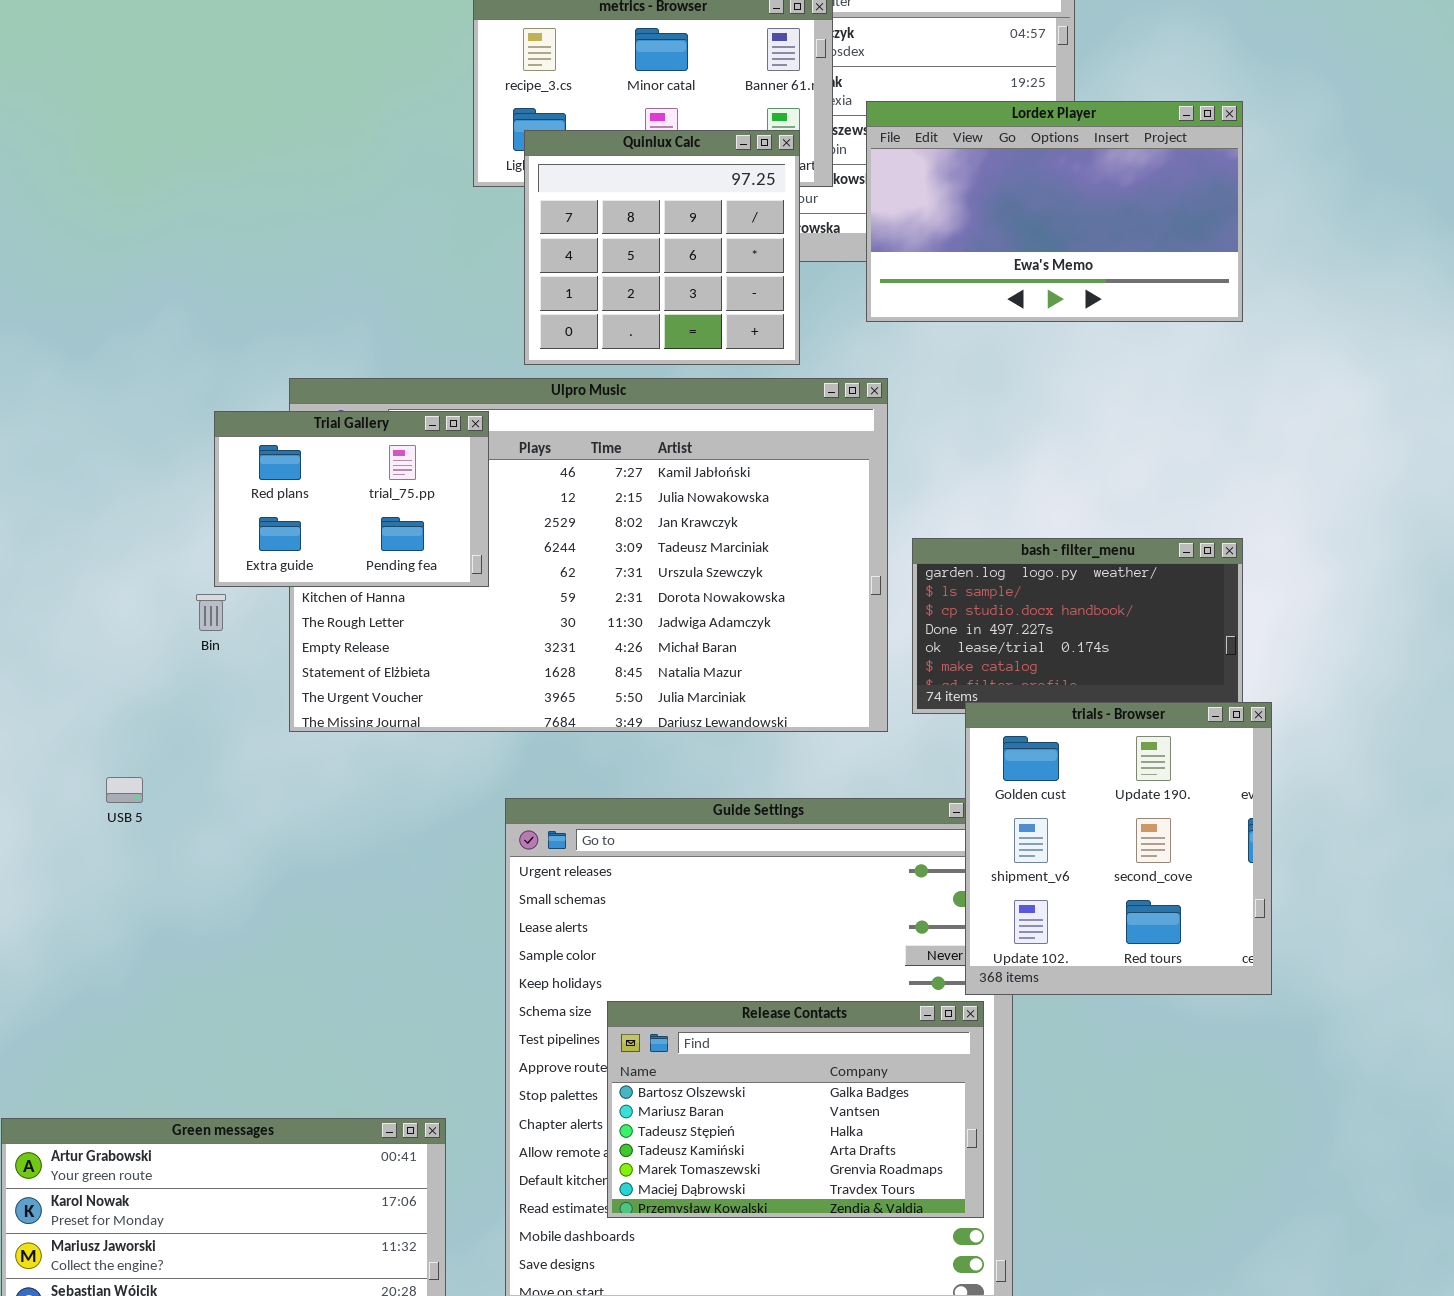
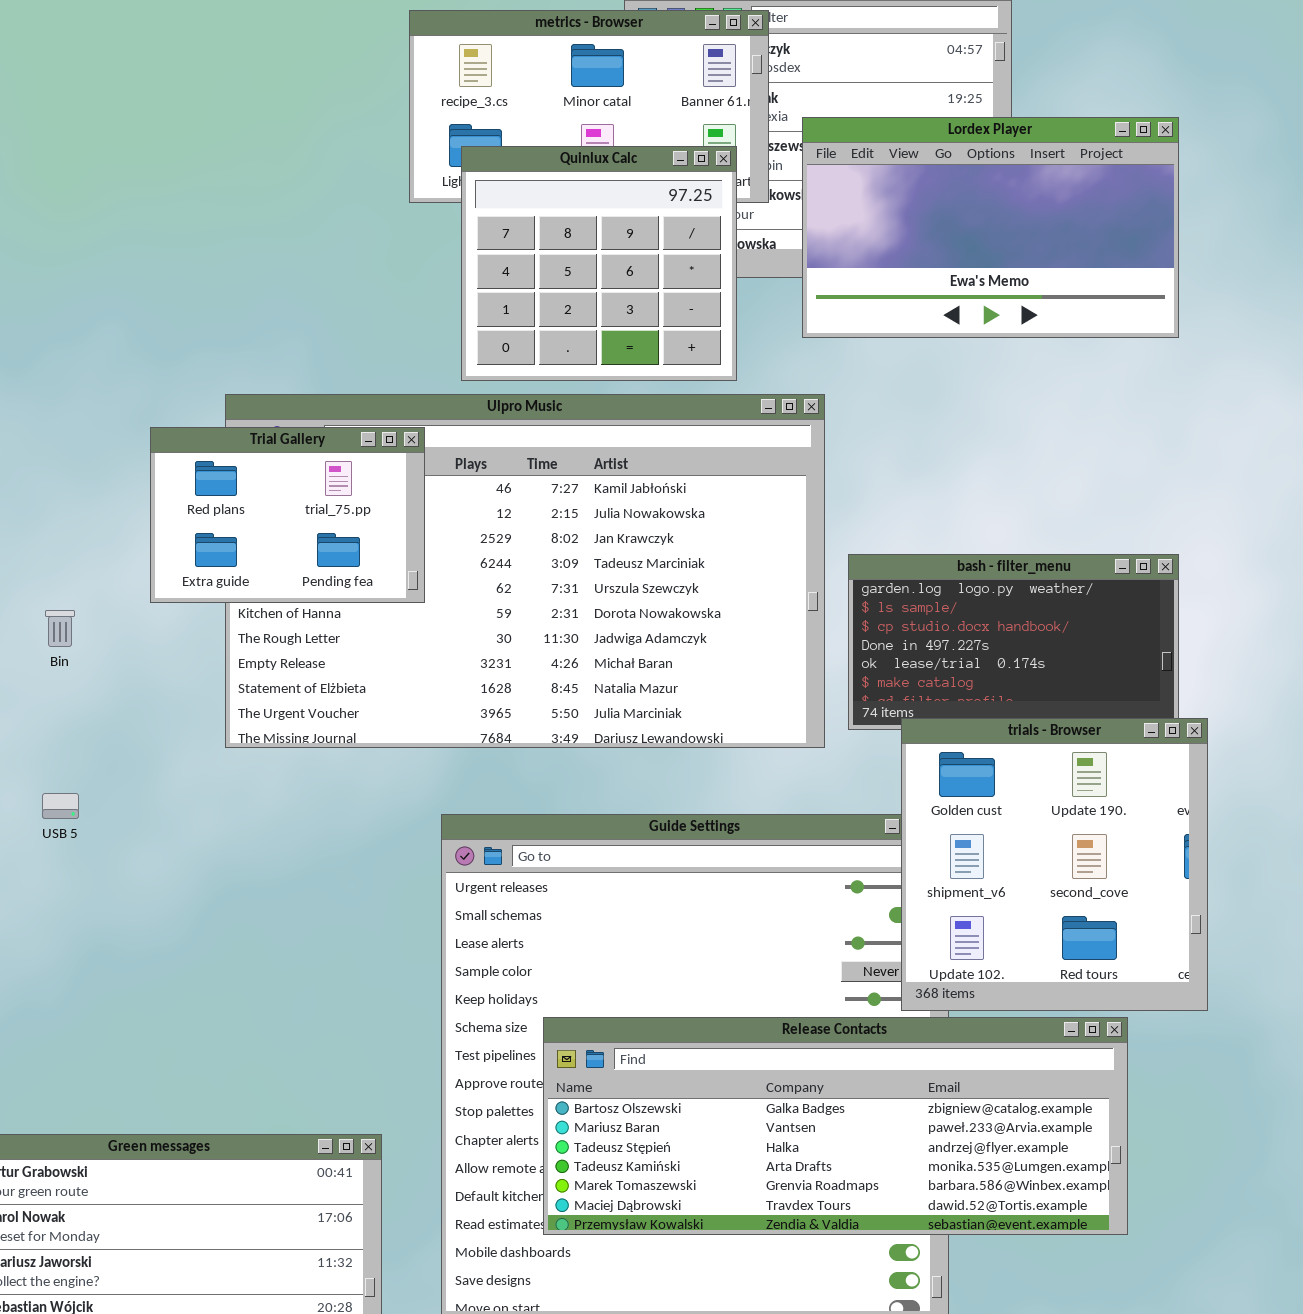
Bin: [196,594,226,631] -> [45,610,75,647], moved
Release Contacts: [607,1001,984,1218] -> [543,1017,1128,1235], resized

